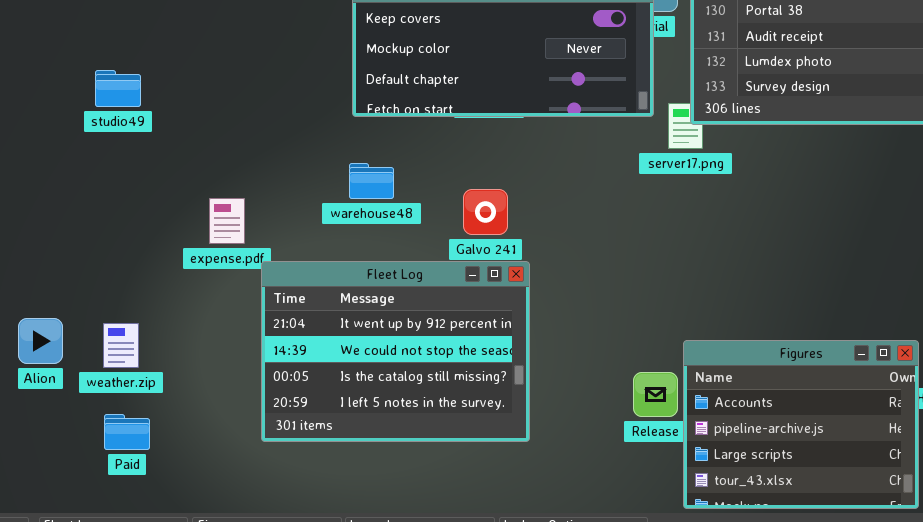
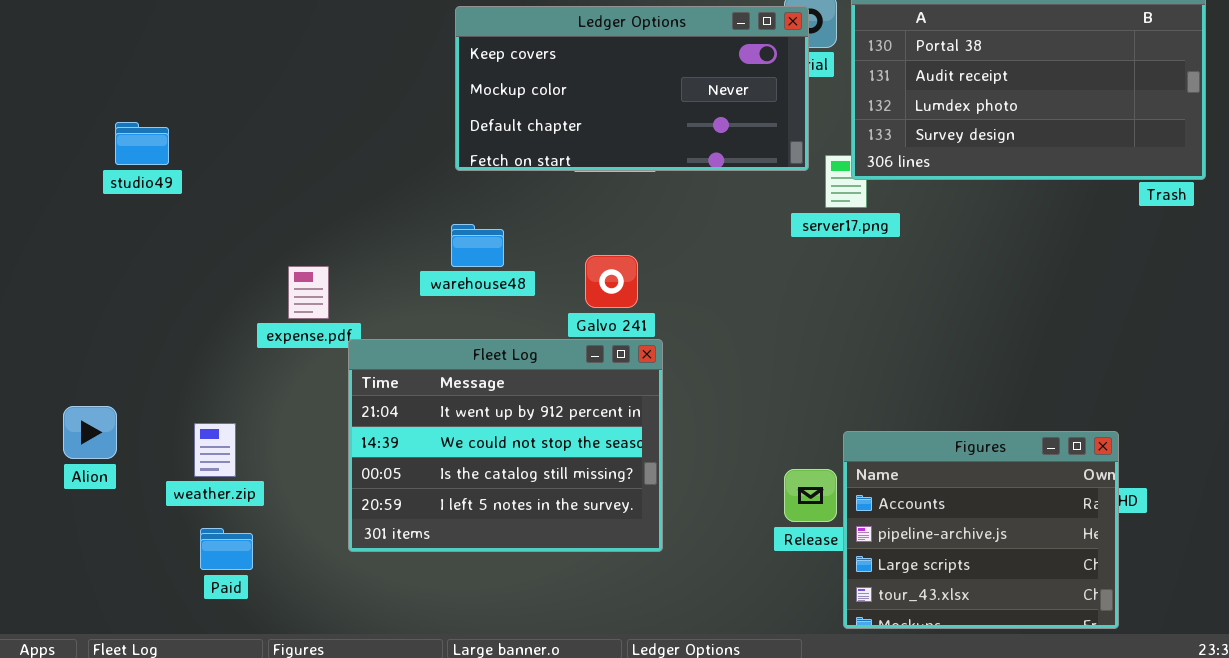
studio49: [95,70,141,107] -> [115,122,169,165], moved
weather.zip: [103,323,139,368] -> [194,423,236,477], moved
Paid: [104,414,150,450] -> [200,528,253,570], moved

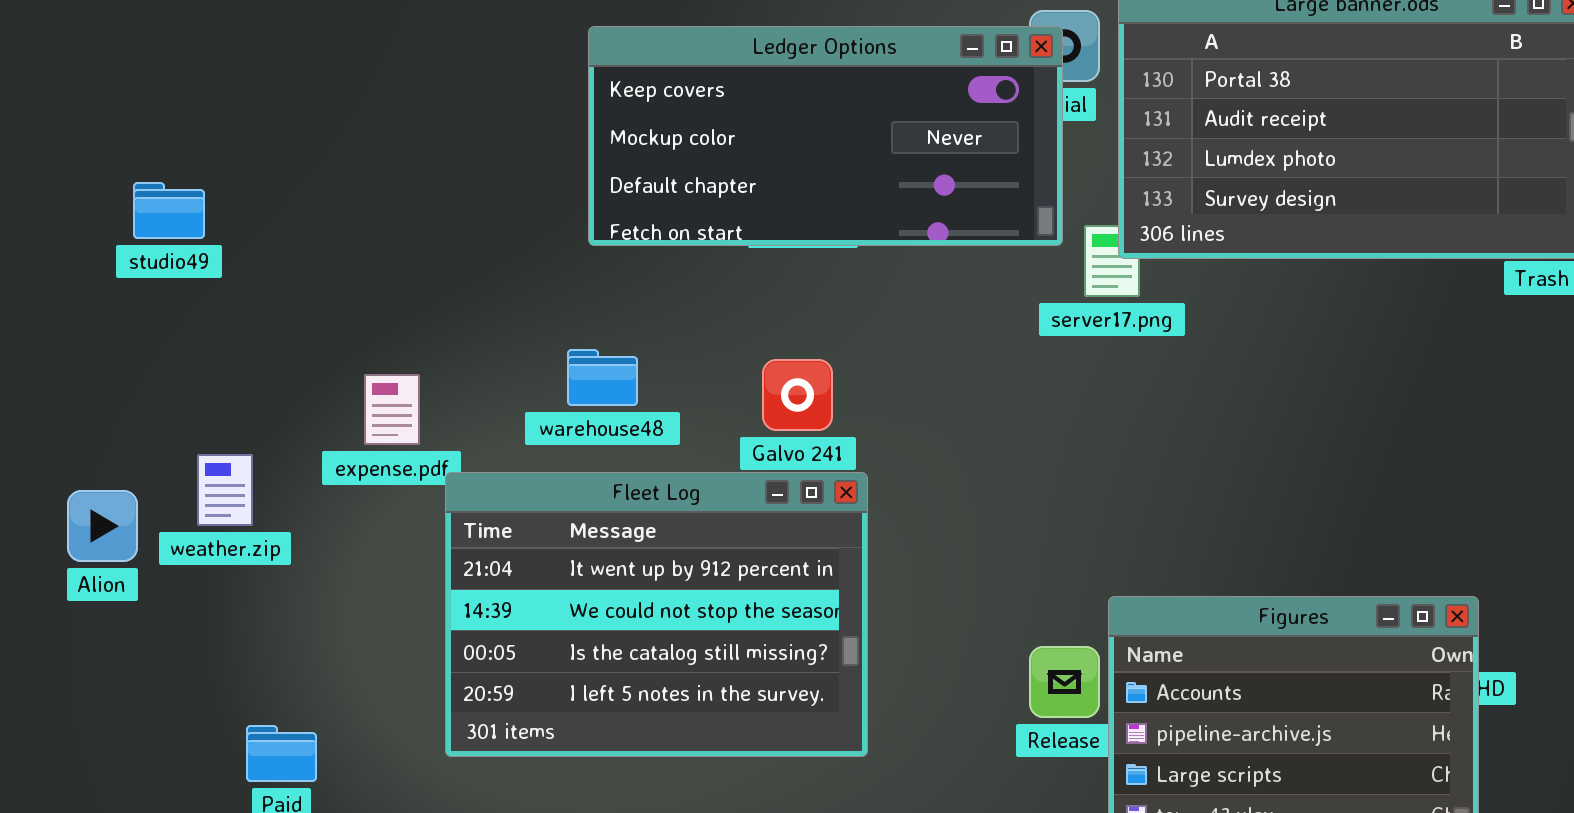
warehouse48: [451,224,504,267] -> [567,349,638,406], moved
Alion: [63,406,117,459] -> [67,490,138,562], moved
weather.zip: [194,423,236,477] -> [197,454,253,526], moved

